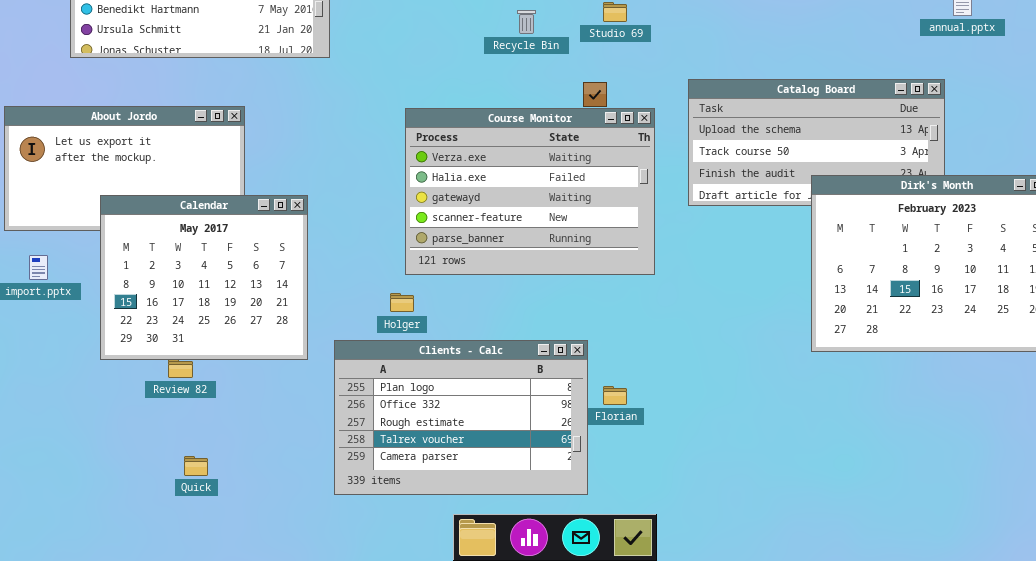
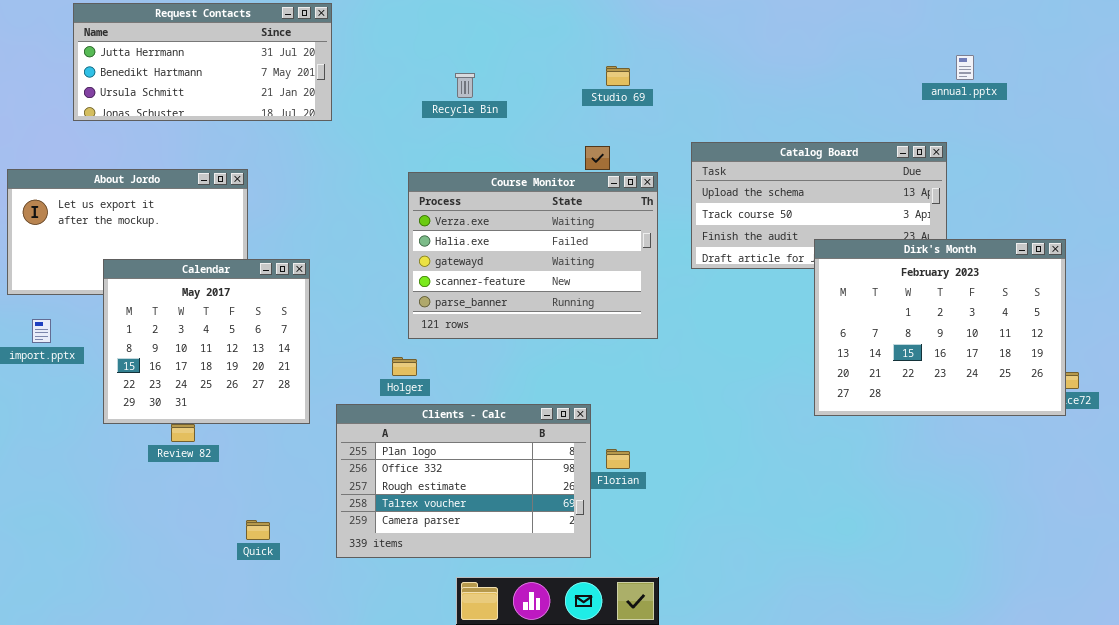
Recycle Bin: [517,10,536,34] -> [455,73,475,98], moved
Quick: [184,456,208,476] -> [246,520,270,540], moved

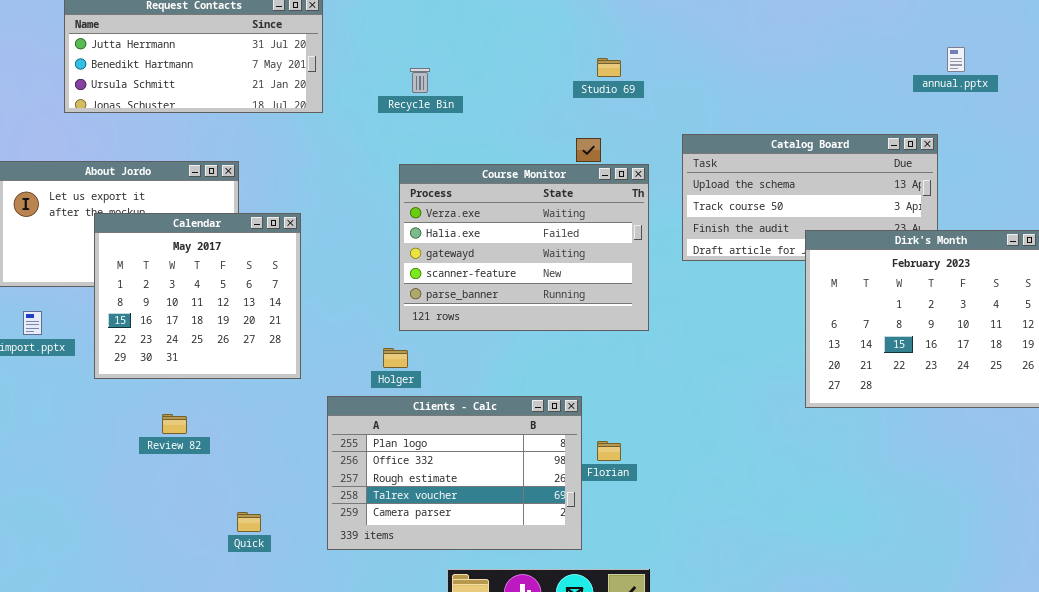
Recycle Bin: [455,73,475,98] -> [410,68,430,93], moved
Calendar: [103,259,310,424] -> [94,213,301,379], moved

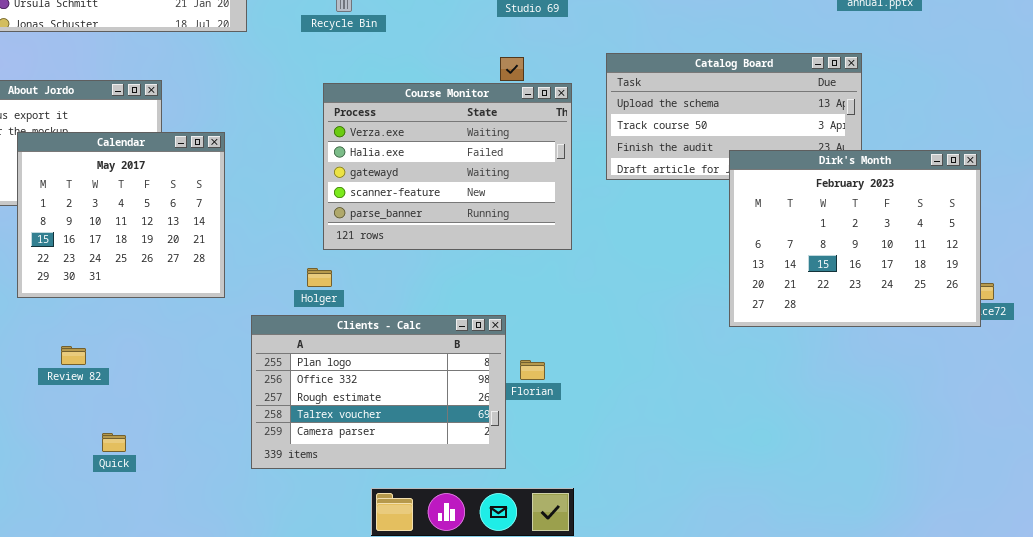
Review 82: [162,414,187,434] -> [61,346,86,365], moved
Quick: [237,512,261,532] -> [102,433,126,452], moved

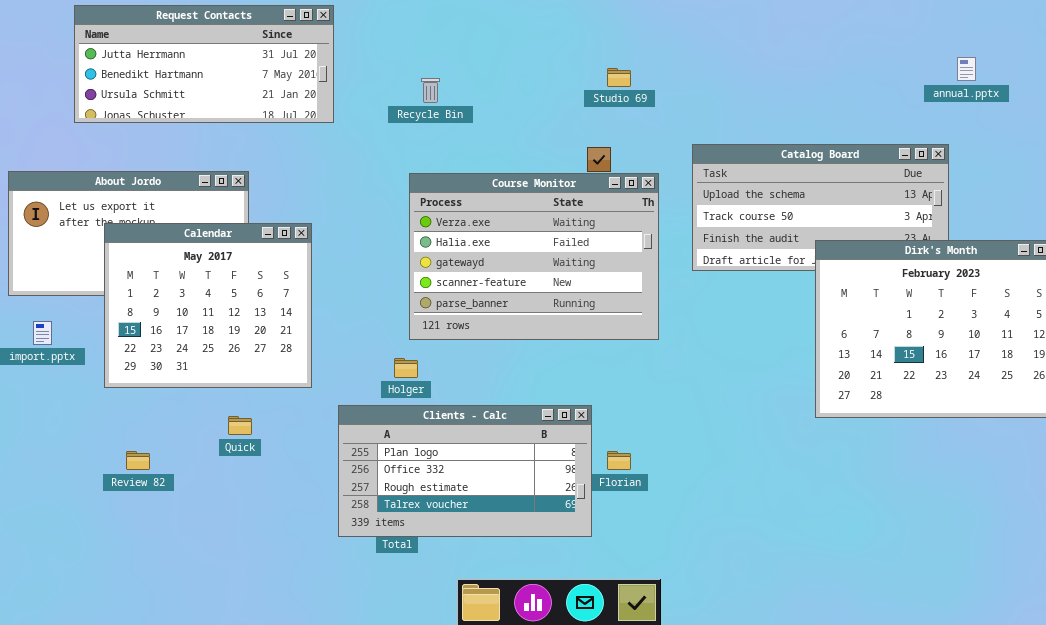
Clients - Calc: [251,315,506,469] -> [338,405,592,537], resized
Review 82: [61,346,86,365] -> [126,451,150,470], moved
Quick: [102,433,126,452] -> [228,416,252,435], moved

